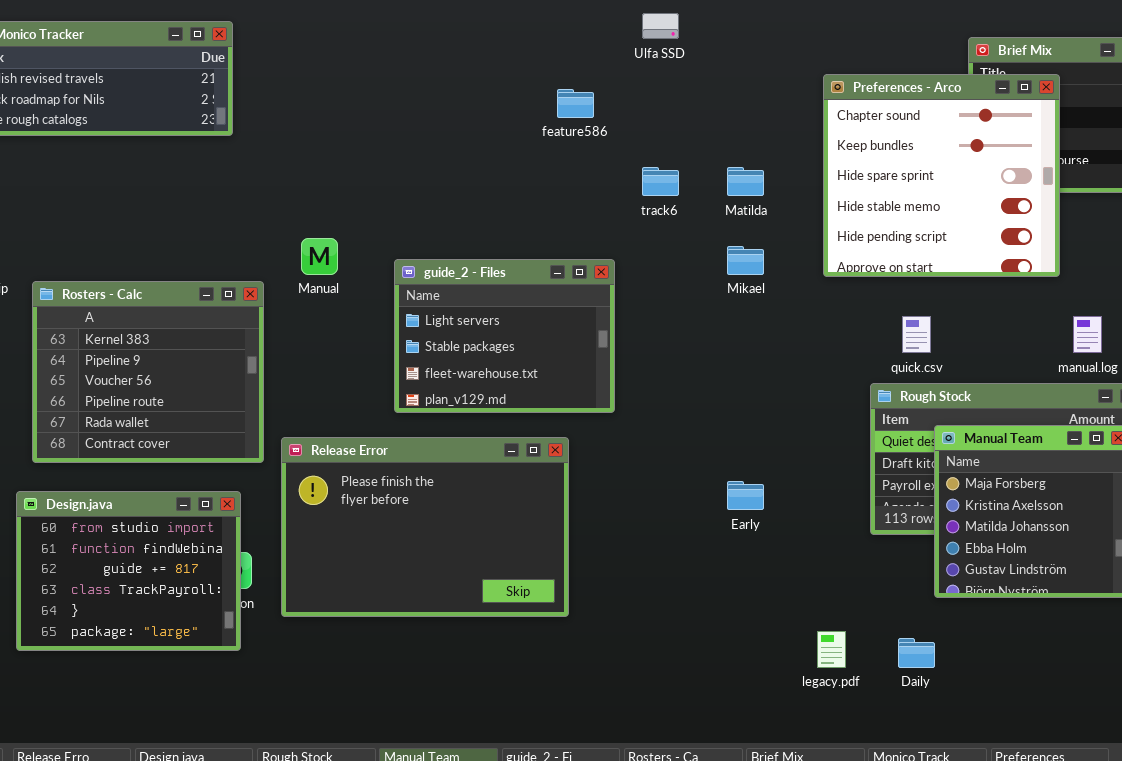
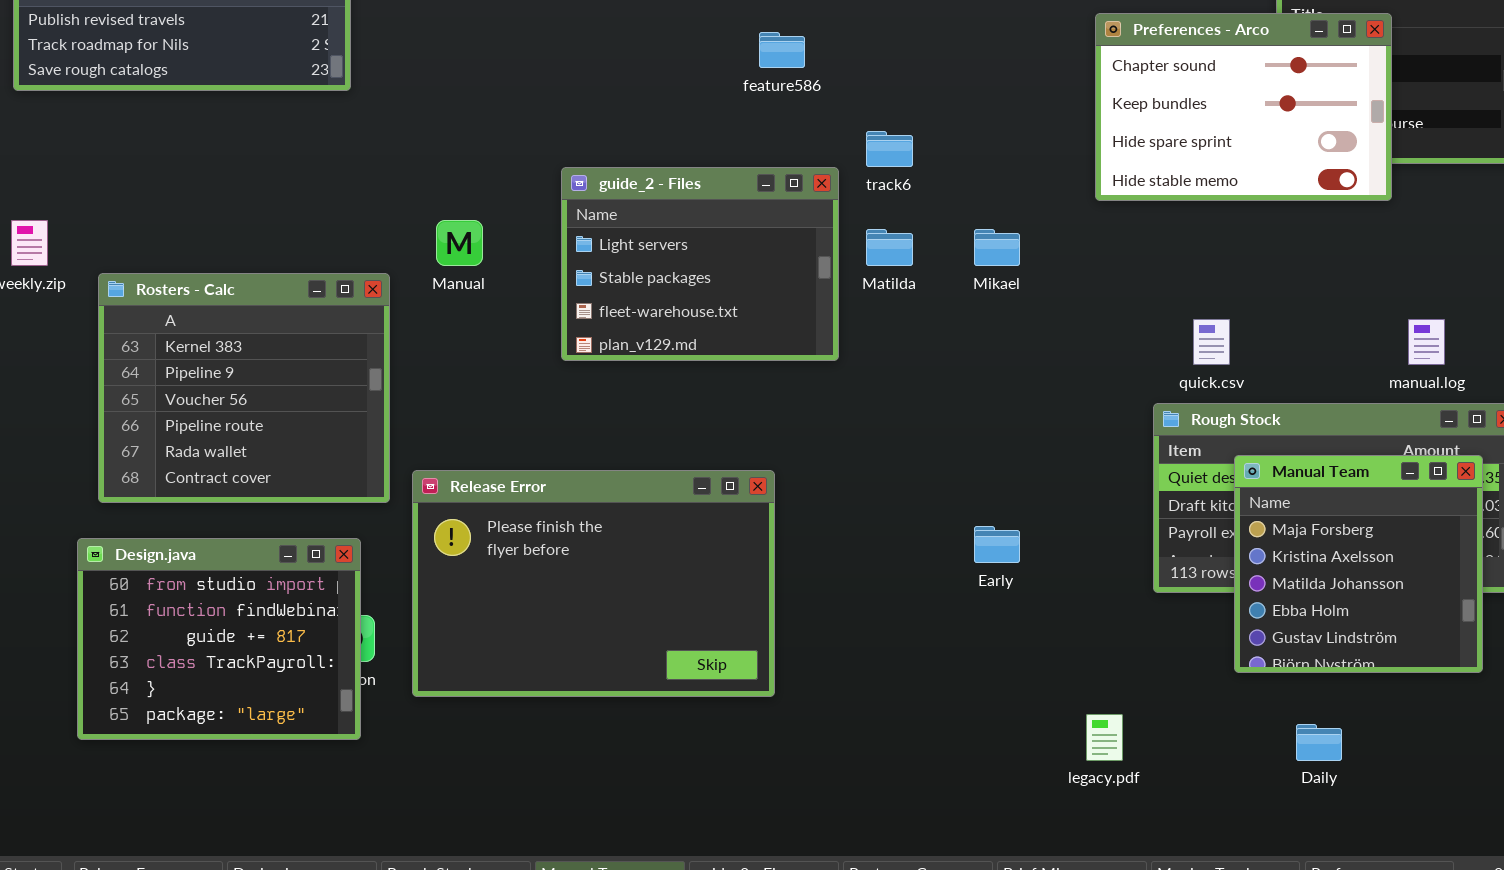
Preferences - Arco: [823,74,1060,277] -> [1095,13,1392,201], resized
Matilda: [727,167,764,196] -> [866,229,913,266], moved
guide_2 - Files: [394,259,615,413] -> [561,167,839,361], moved
Daily: [898,638,935,668] -> [1296,724,1342,761], moved

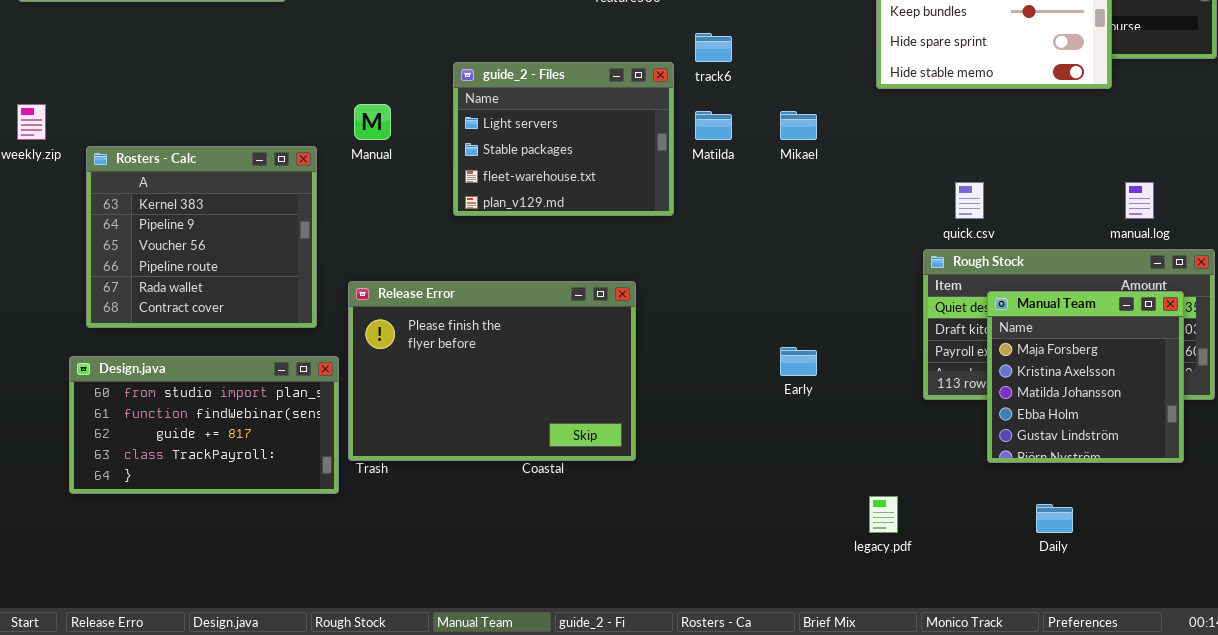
Release Error: [412,470,775,697] -> [348,281,636,461], moved
Design.java: [77,538,361,740] -> [69,356,339,494], resized

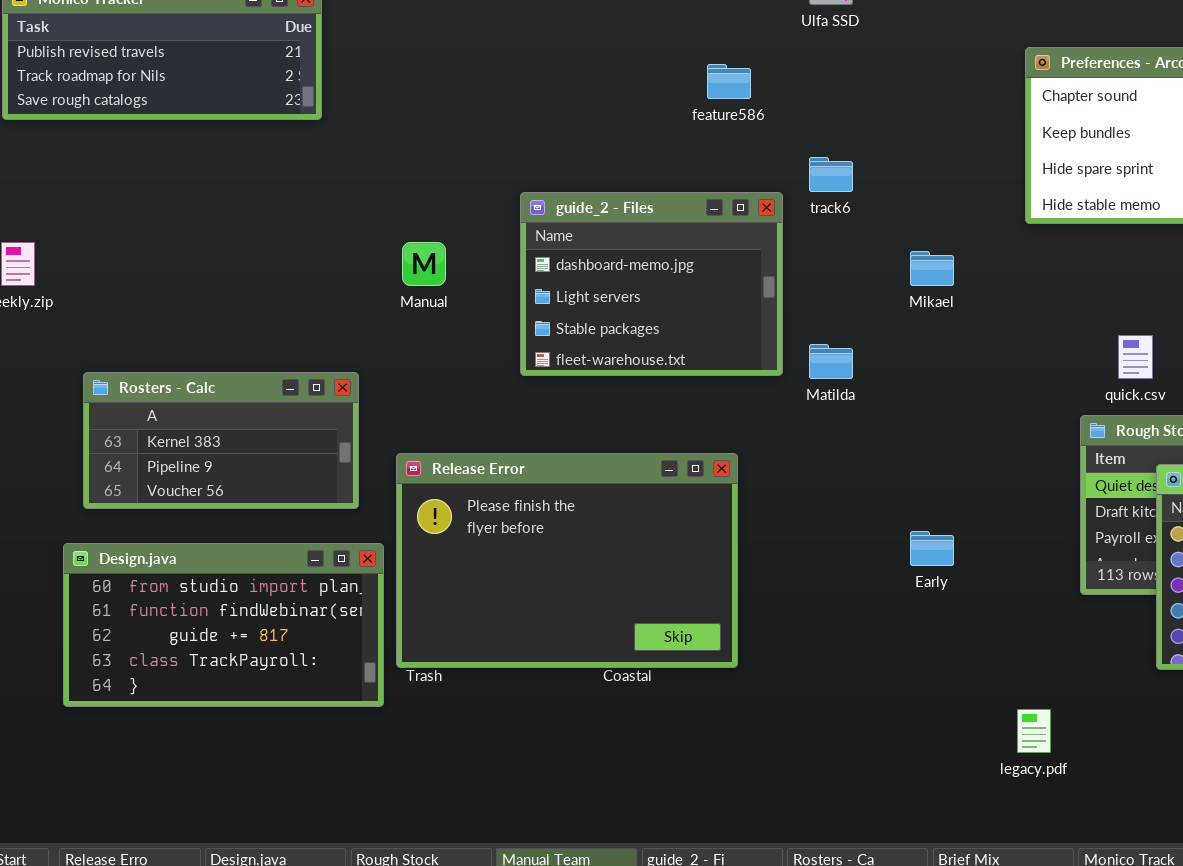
guide_2 - Files: [453,62,674,216] -> [520,192,783,376], scrolled up 1 row
Matilda: [695,111,732,140] -> [809,344,853,379], moved
Rosters - Calc: [86,146,317,328] -> [83,372,359,509], resized

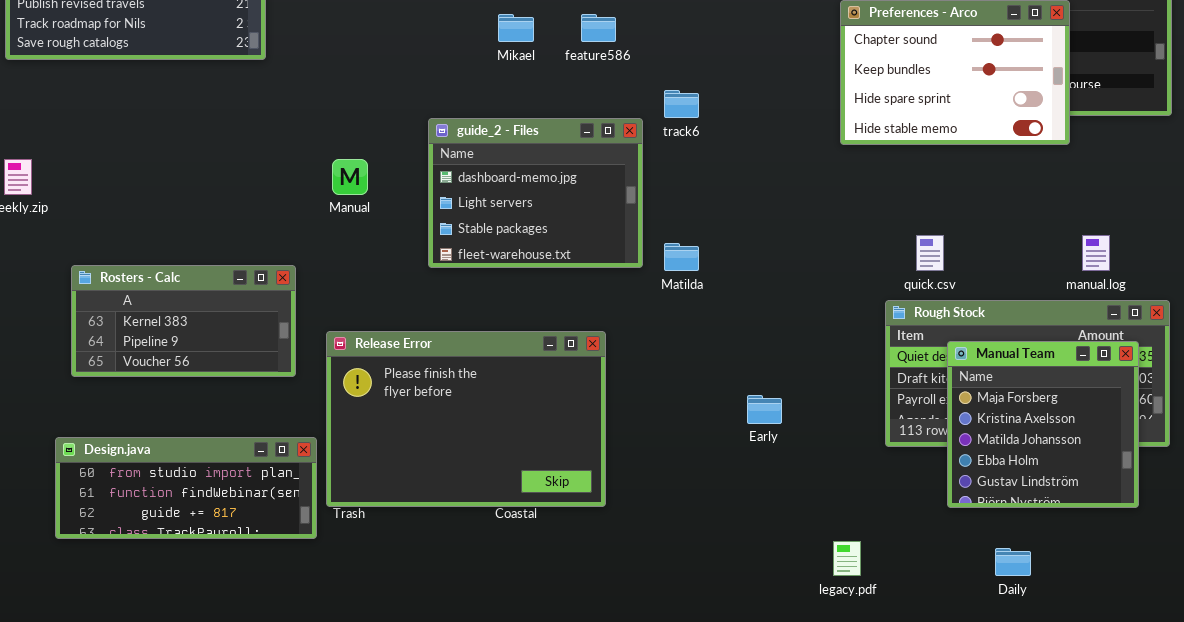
Mikael: [910,251,954,286] -> [498,14,534,42], moved
Design.java: [63,543,384,707] -> [55,437,317,539], resized

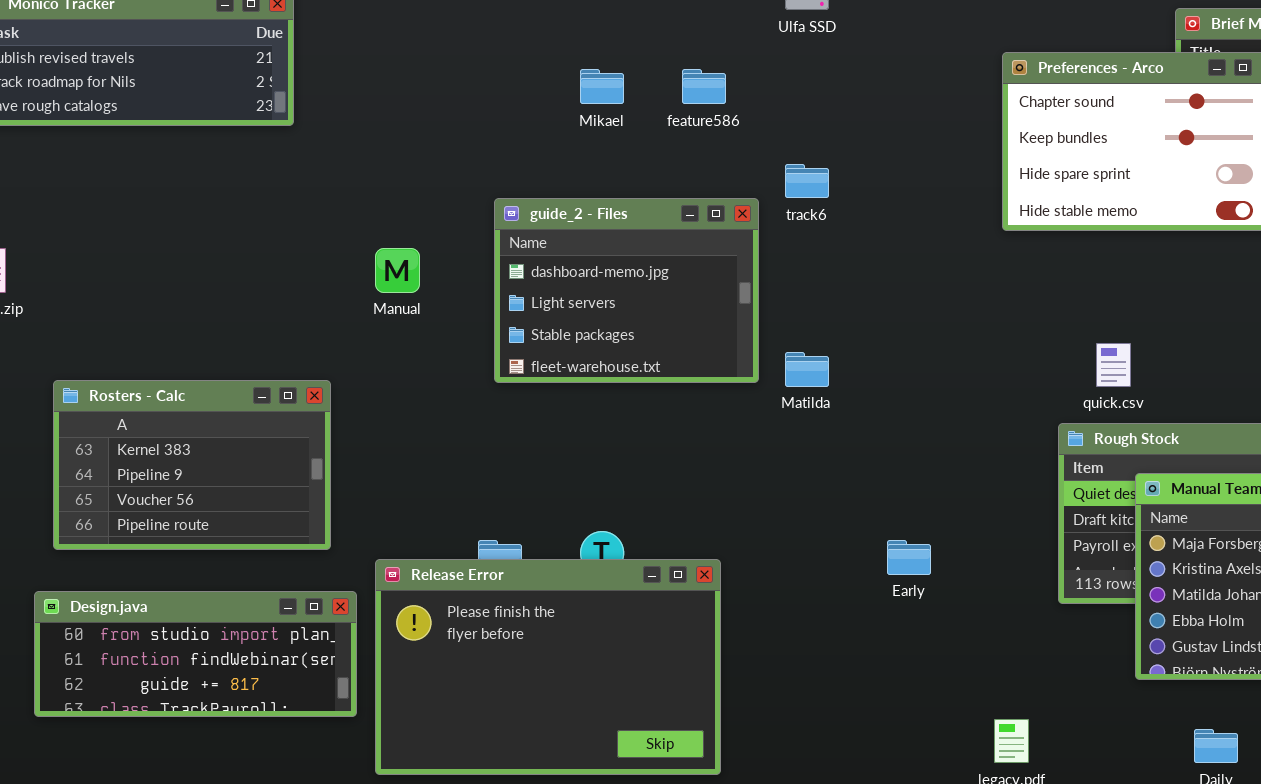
Rosters - Calc: [71,265,296,377] -> [53,380,331,550], resized
Release Error: [326,331,606,507] -> [375,559,721,775], moved

